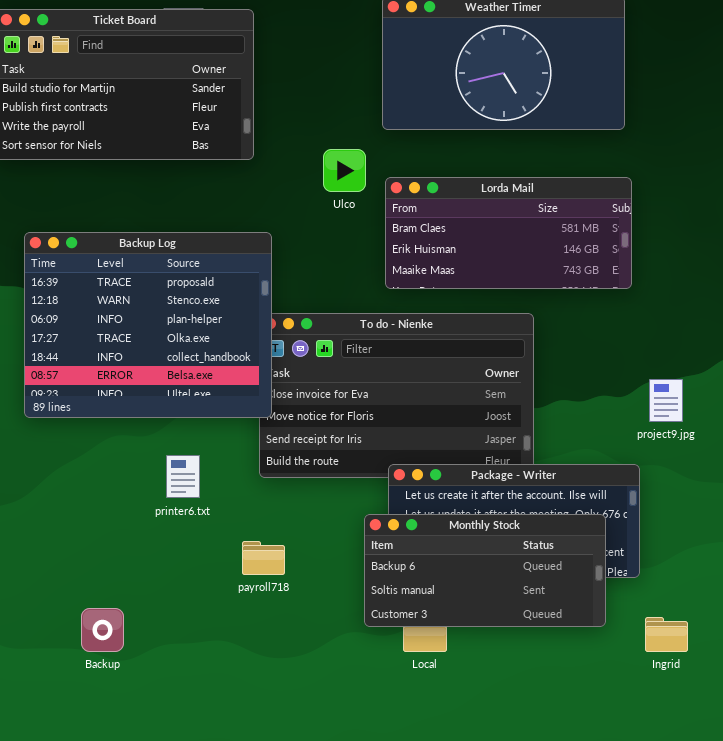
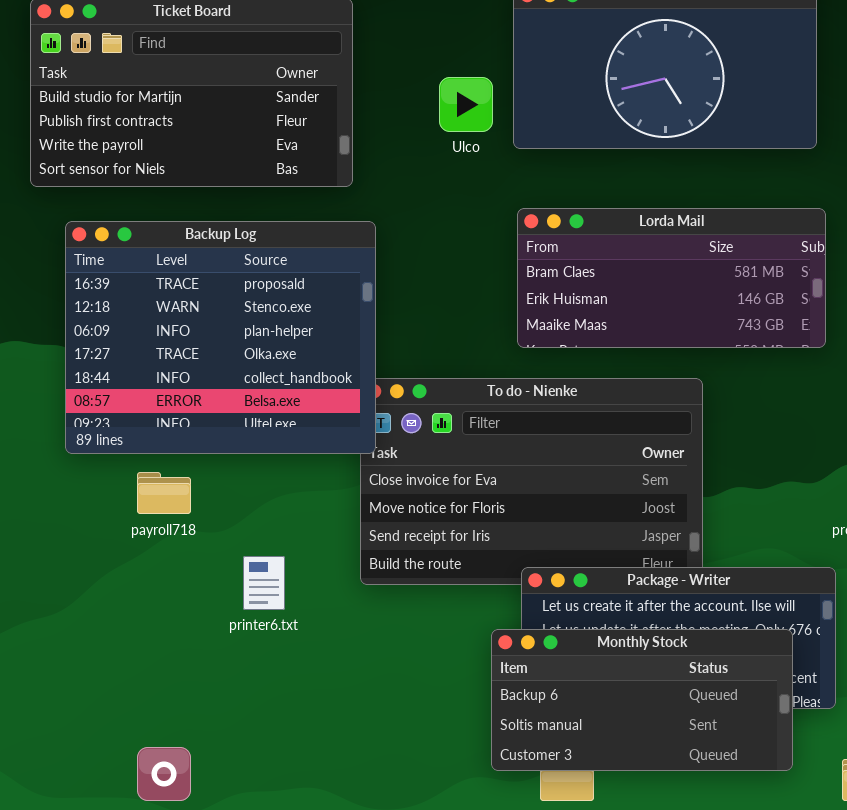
Ulco: [323,149,366,192] -> [439,77,493,132], moved
Backup Log: [24,232,272,418] -> [65,221,376,454], moved
payroll718: [242,541,285,575] -> [137,472,191,514], moved

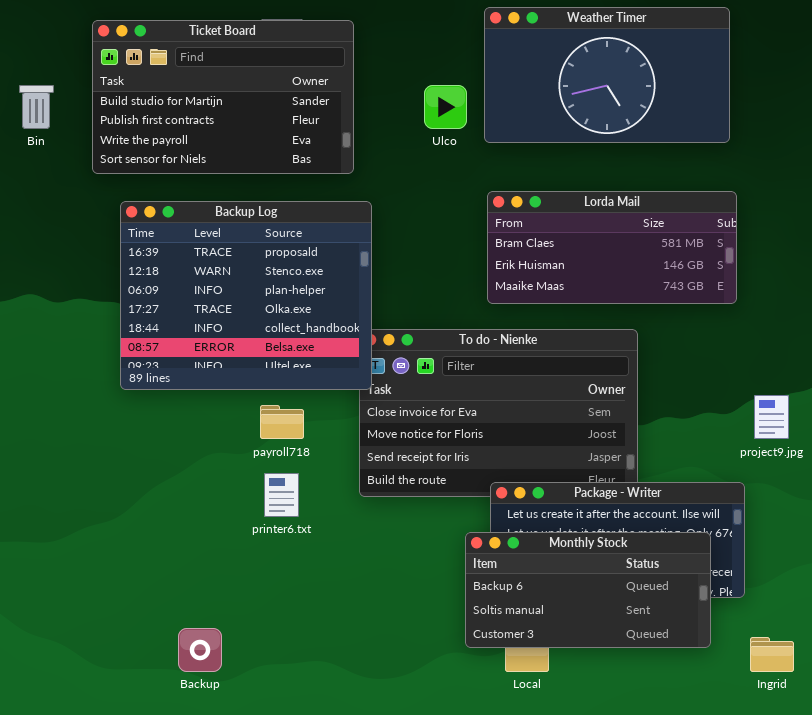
payroll718: [137,472,191,514] -> [260,405,304,439], moved

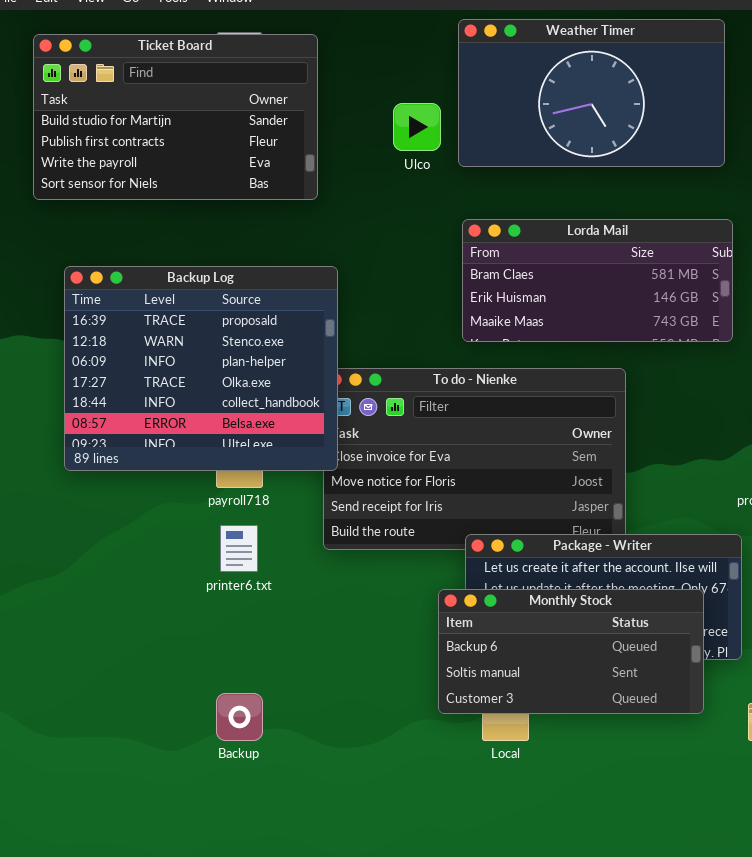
Backup Log: [120,201,372,390] -> [64,266,338,471], moved
Backup: [178,628,222,672] -> [216,693,263,741], moved

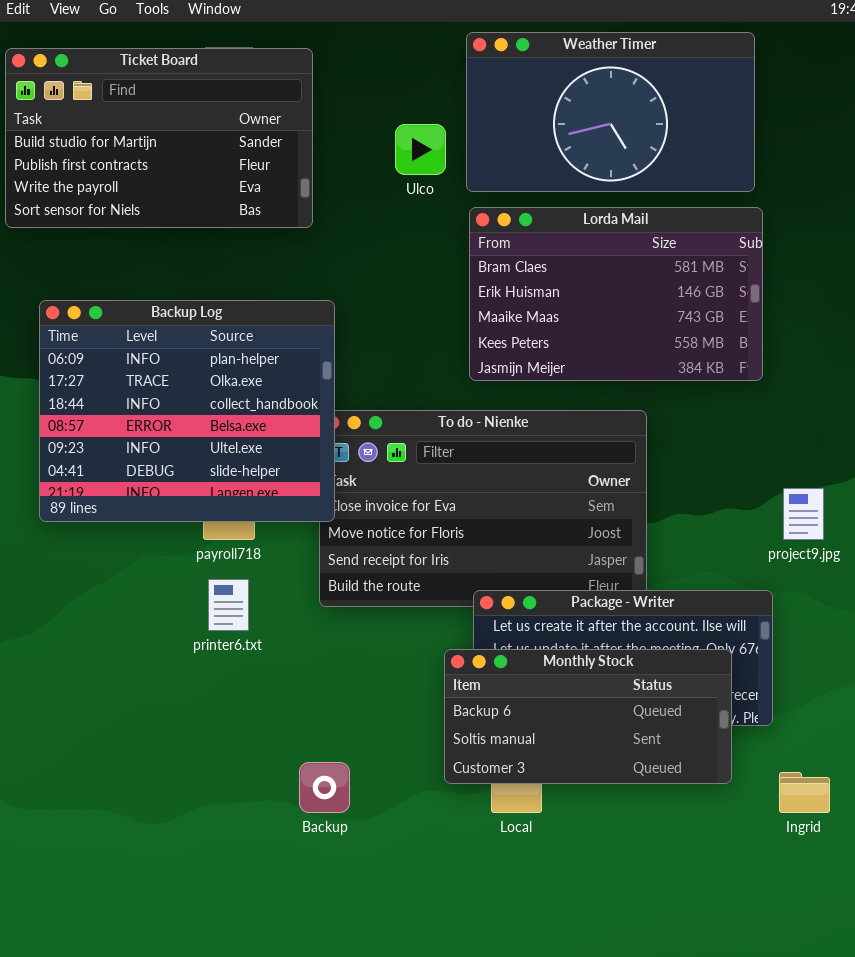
Lorda Mail: [462,219,733,342] -> [469,207,763,381], resized
Backup Log: [64,266,338,471] -> [39,300,335,522], scrolled down 2 rows
Backup: [216,693,263,741] -> [299,762,350,813], moved

